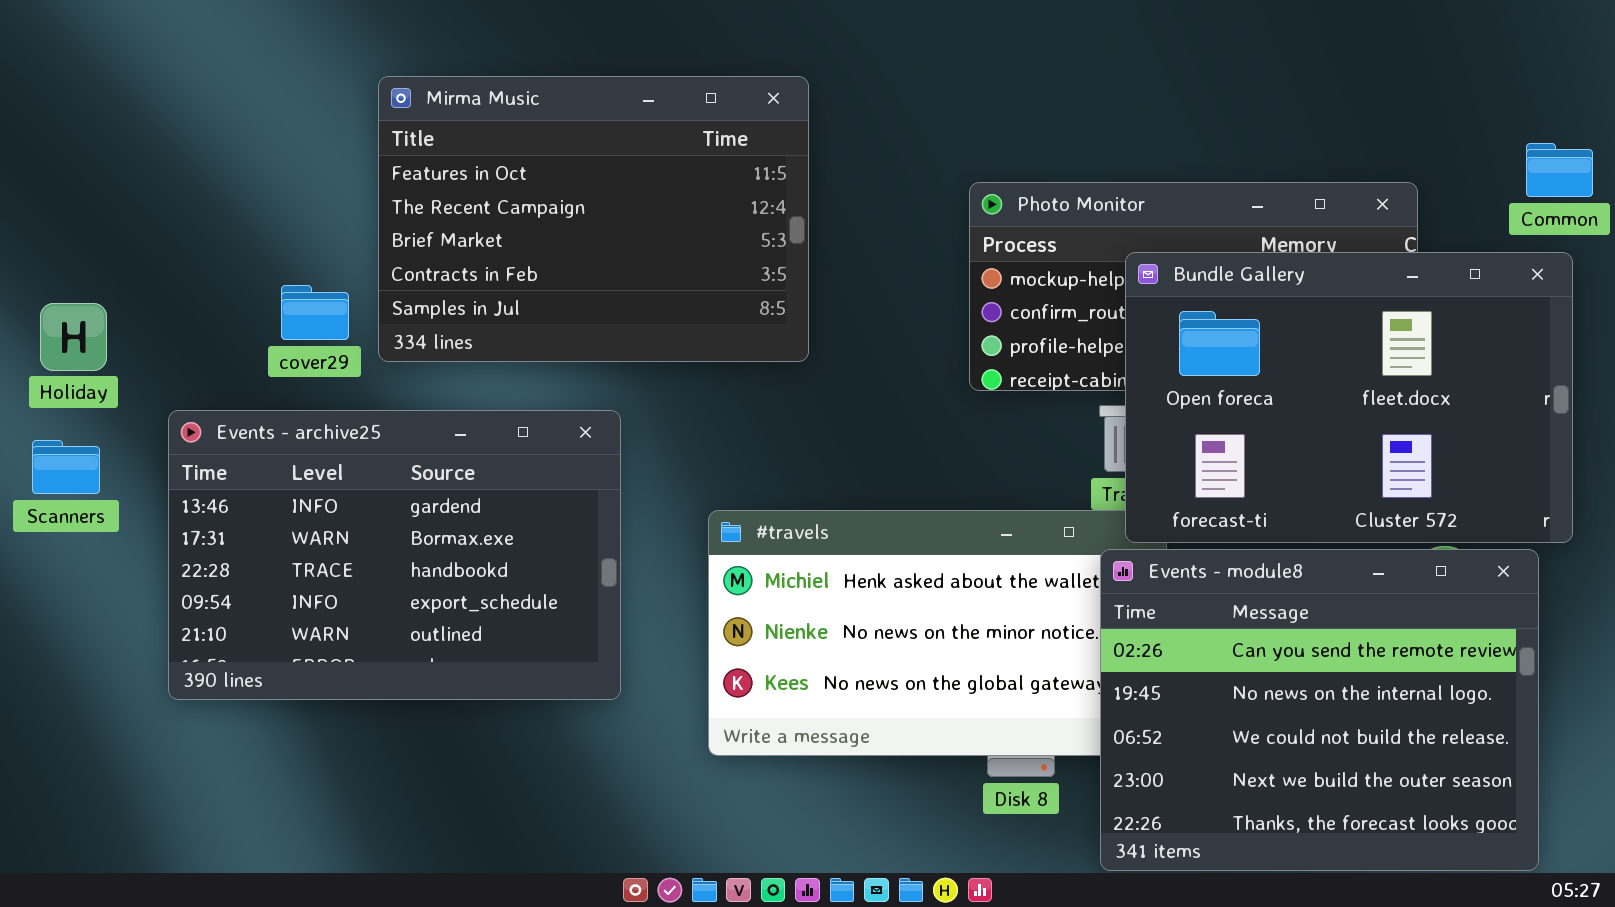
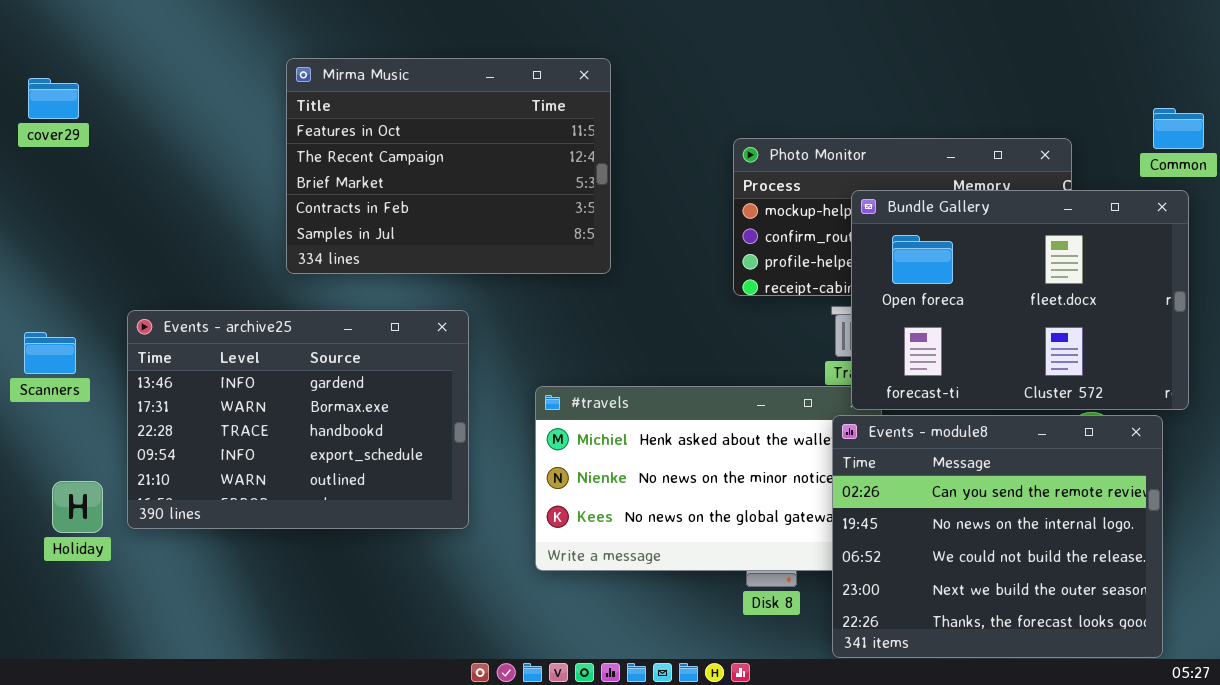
cover29: [281,285,349,340] -> [28,78,79,119], moved
Holiday: [40,303,107,371] -> [52,481,103,533], moved

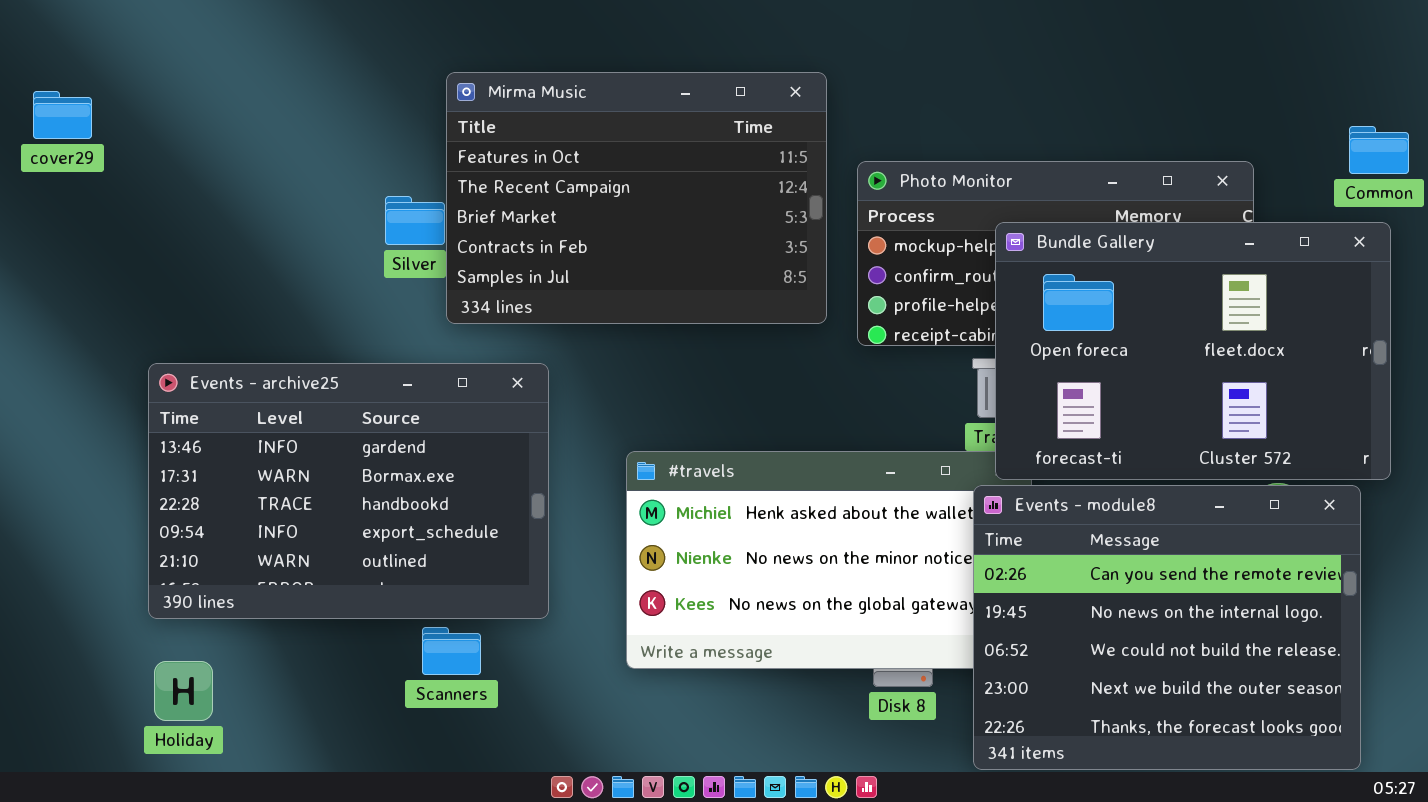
Mirma Music: [286,58,611,274] -> [446,72,827,324], moved
Scanners: [24,332,76,374] -> [422,627,481,675], moved
Holiday: [52,481,103,533] -> [154,661,213,721], moved

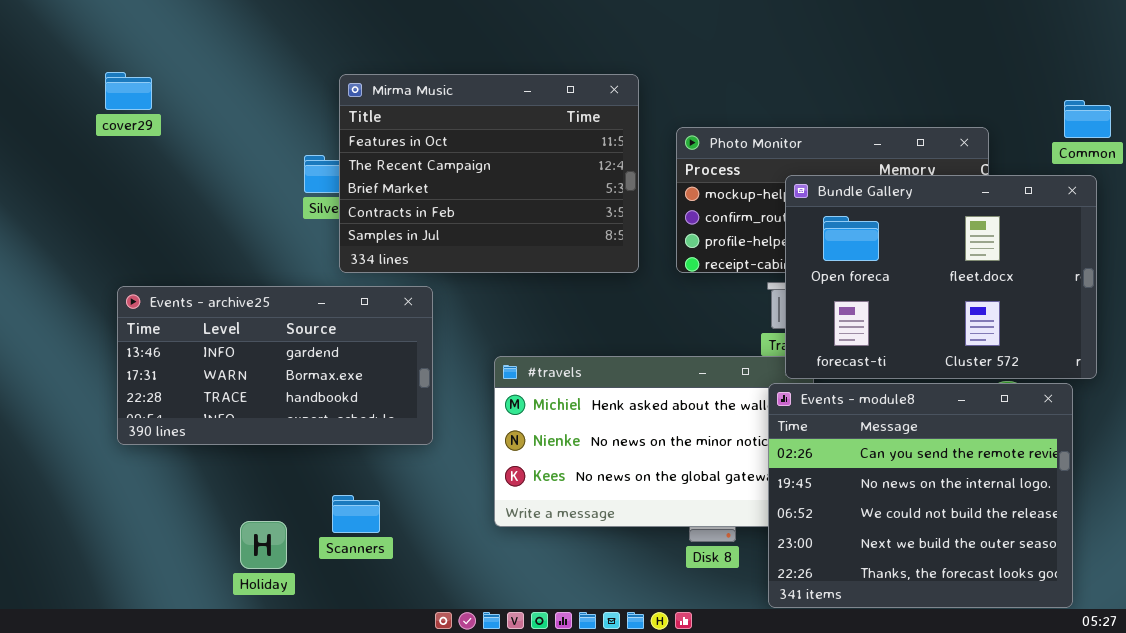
Mirma Music: [446,72,827,324] -> [339,74,639,273], moved
cover29: [33,91,92,139] -> [105,72,152,110], moved
Events - archive25: [148,363,549,619] -> [117,286,433,445], resized
Holiday: [154,661,213,721] -> [240,521,287,569], moved

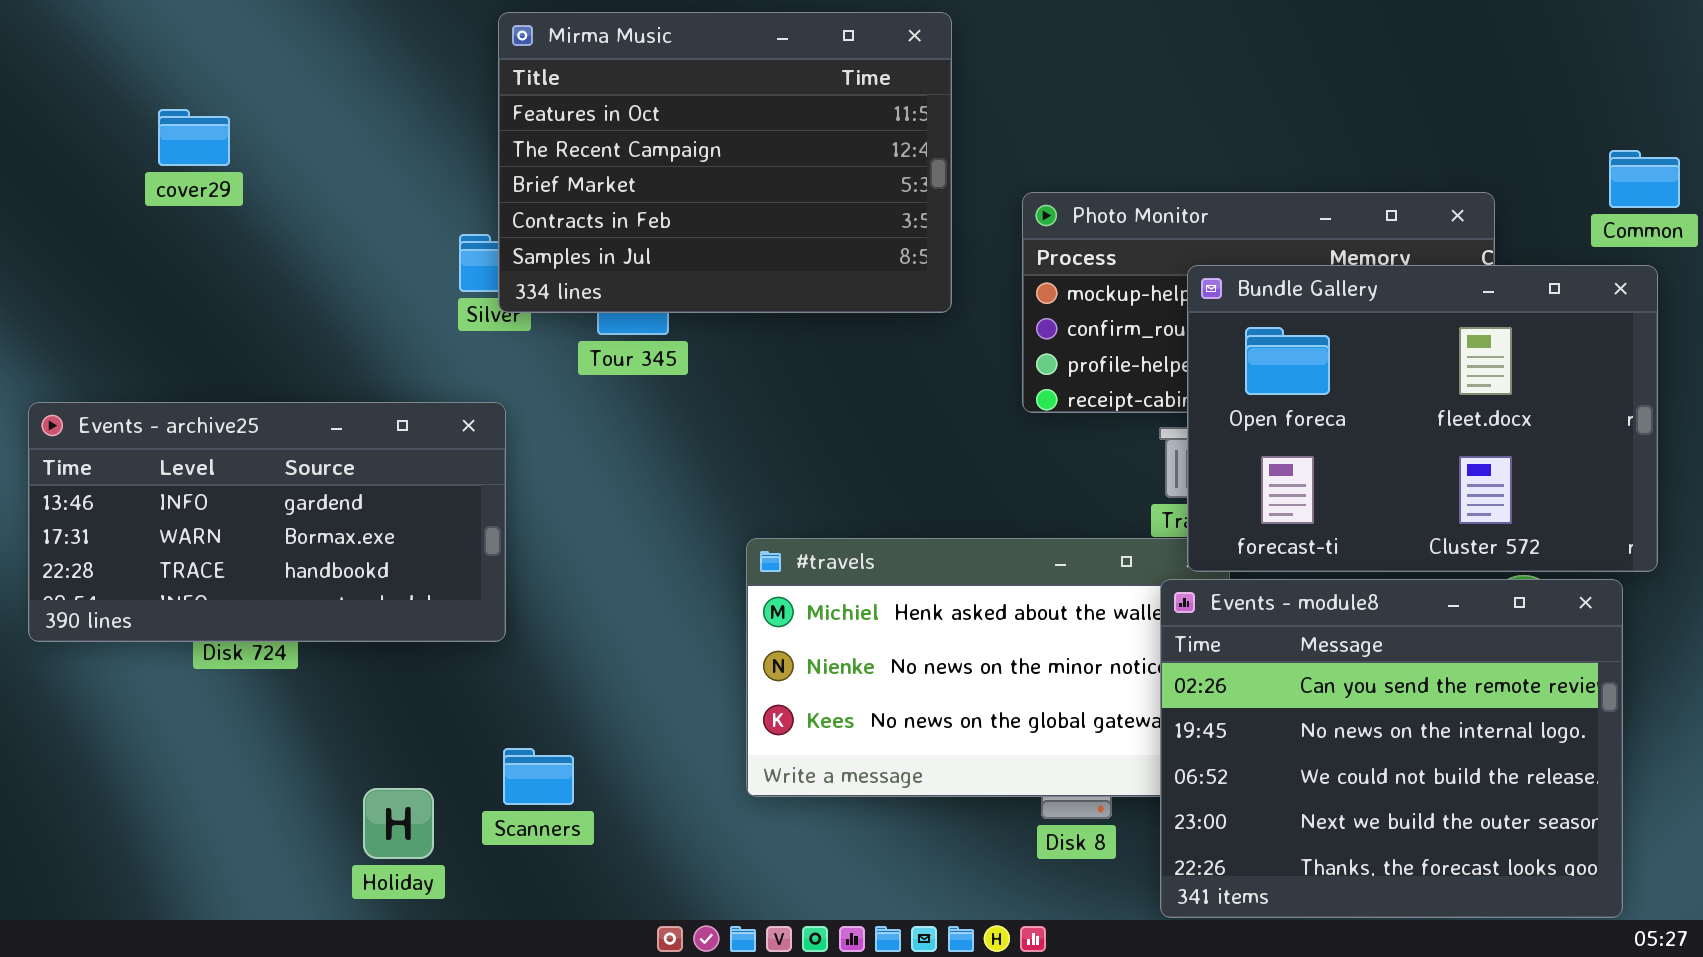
Mirma Music: [339,74,639,273] -> [498,12,952,313], moved
Events - archive25: [117,286,433,445] -> [28,402,506,642], moved

